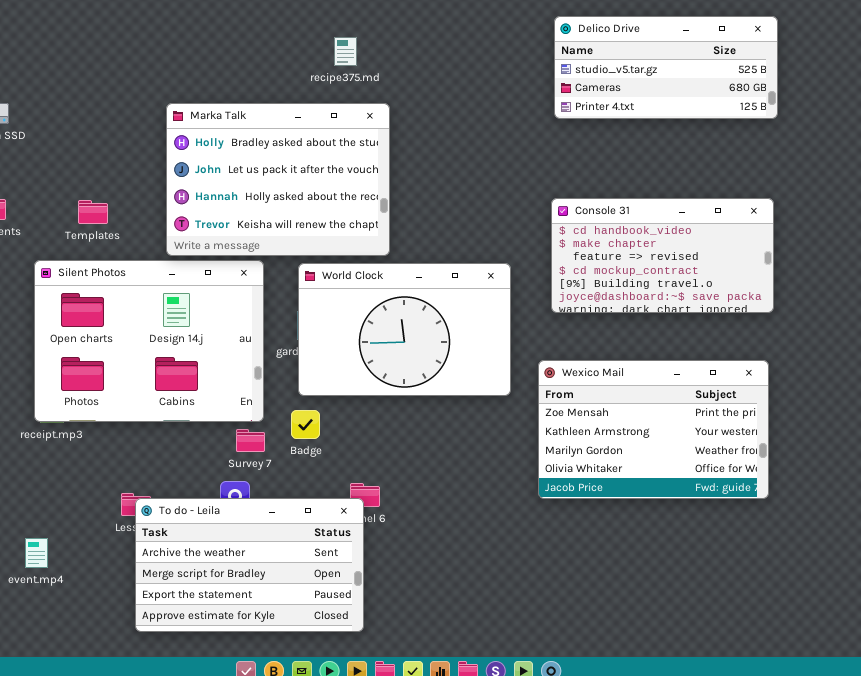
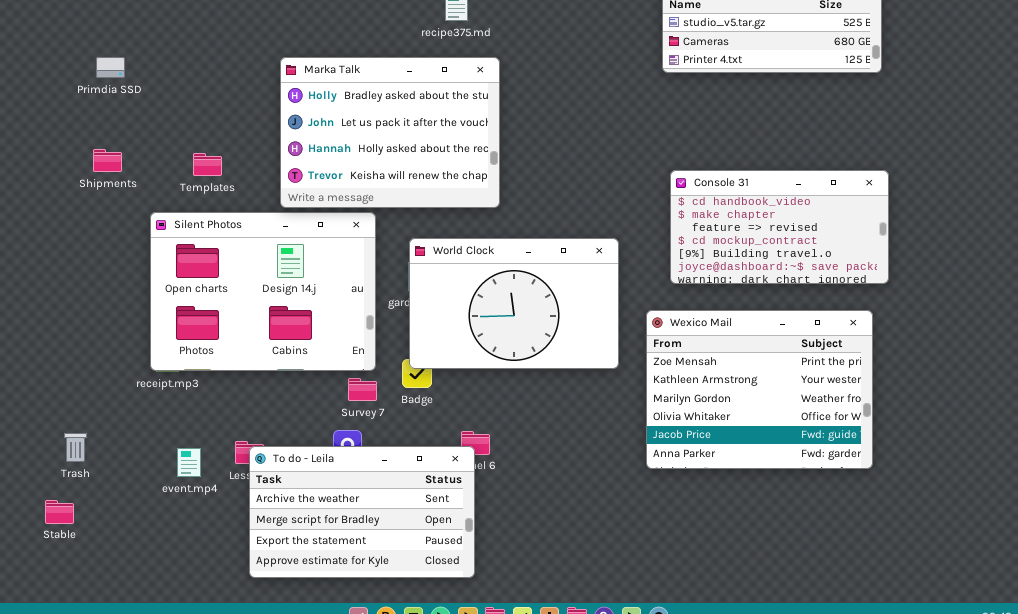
Console 31: [551,198,774,313] -> [670,170,889,284], moved
World Clock: [298,263,511,396] -> [409,238,619,369], moved
Wexico Mail: [538,360,769,499] -> [646,310,873,469], resized
event.mp4: [25,538,48,568] -> [177,448,201,477], moved

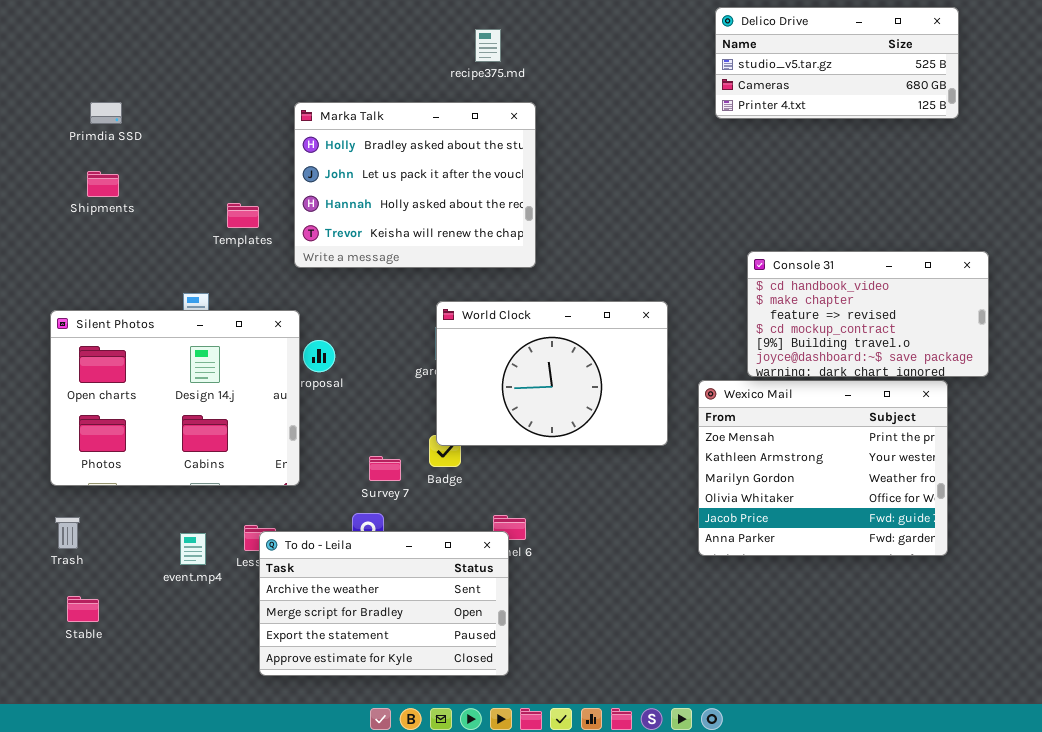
Shipments: [93,149,122,172] -> [87,171,119,197], moved
Templates: [193,153,222,176] -> [227,203,259,228], moved
Console 31: [670,170,889,284] -> [747,251,989,377], moved
Silent Photos: [150,212,376,371] -> [50,310,300,486], moved
Stable: [45,500,74,524] -> [67,596,99,622], moved

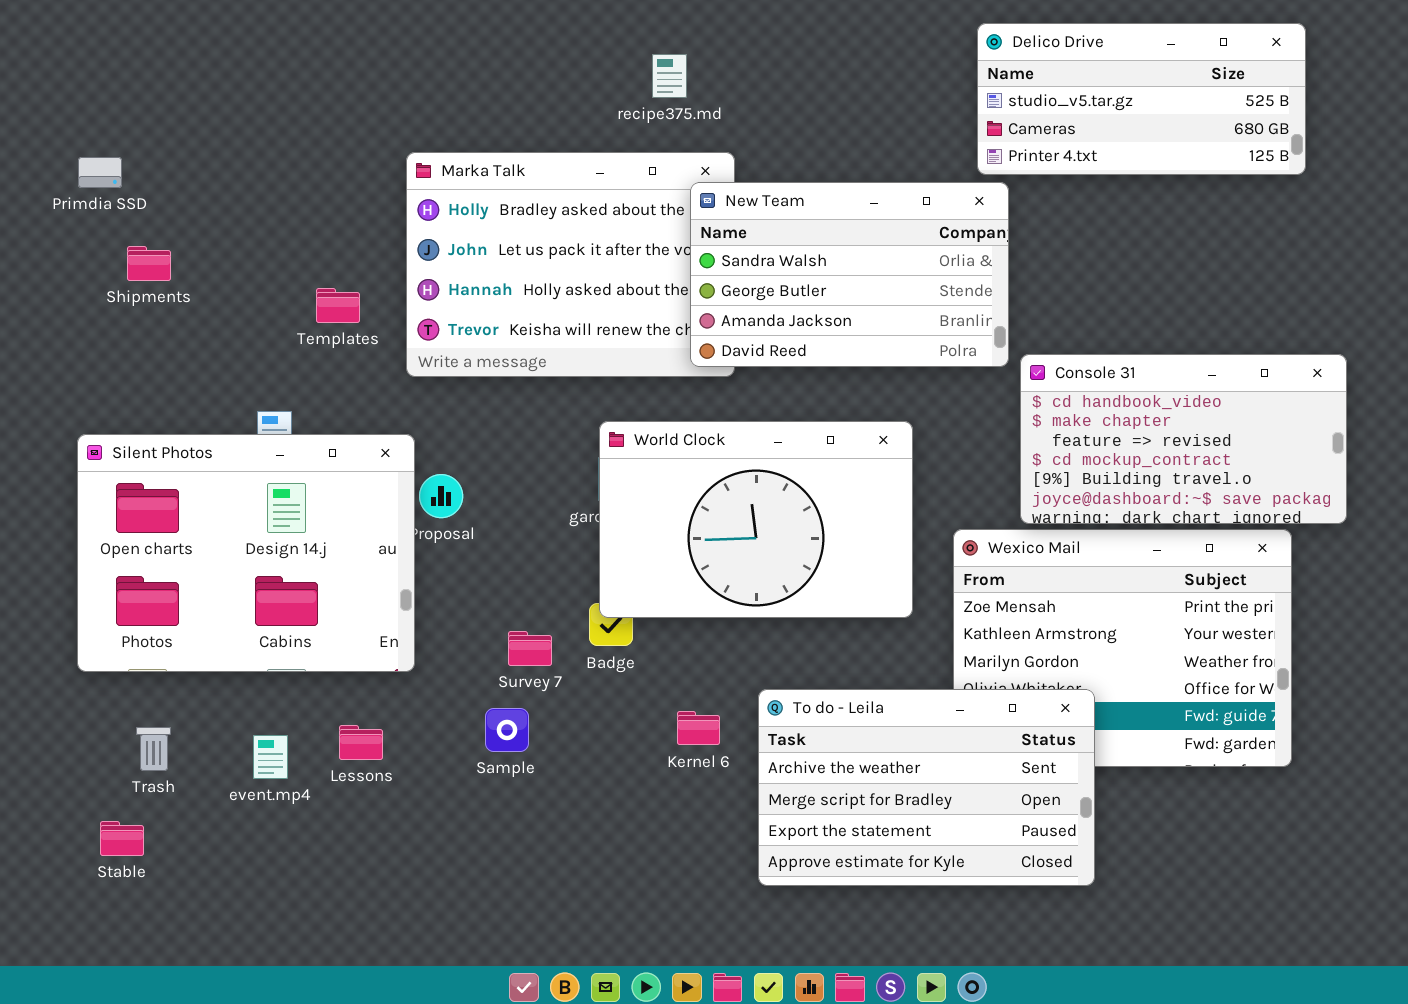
Primdia SSD: [90,102,122,124] -> [78,157,122,188], moved
New Team: none -> [690,182,1009,367], opened
Trash: [55,517,80,549] -> [136,727,171,771], moved
To do - Leila: [259,531,509,676] -> [758,689,1095,886], moved

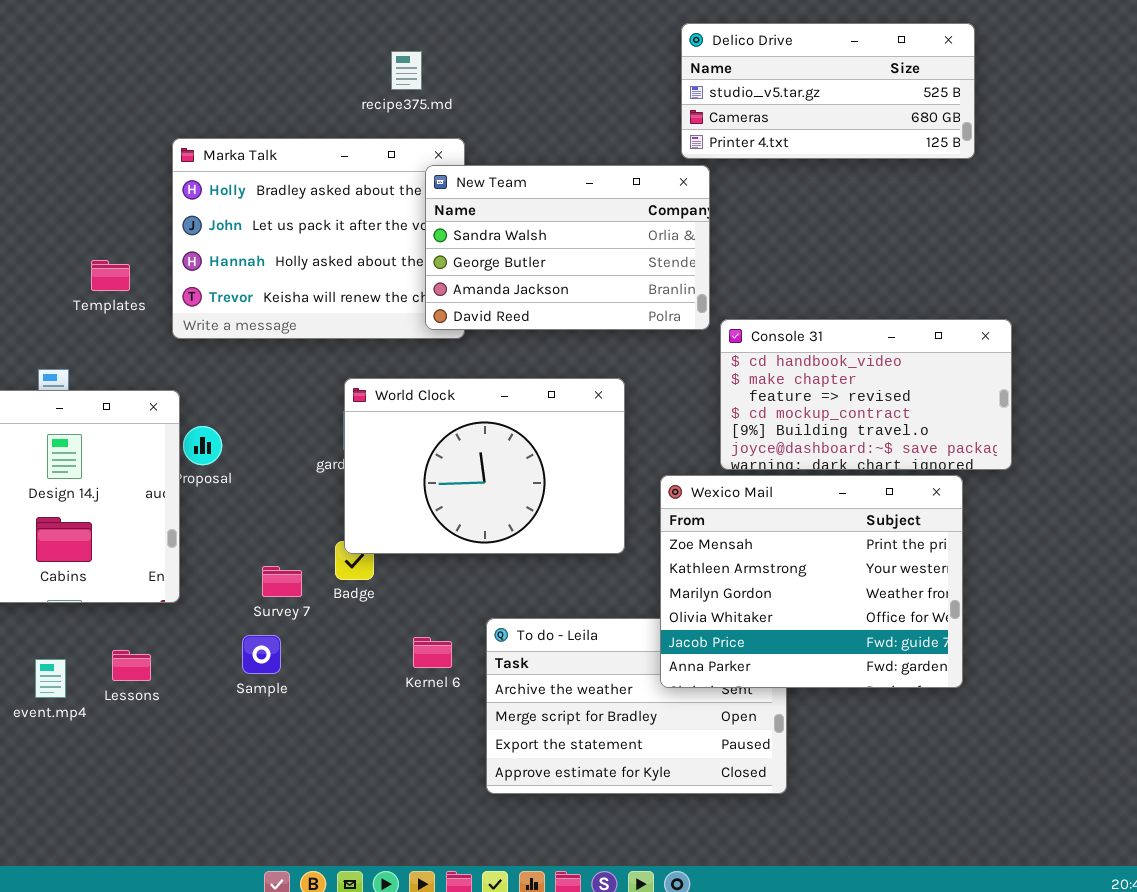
Wexico Mail: [953,529,1292,767] -> [660,475,963,688], raised

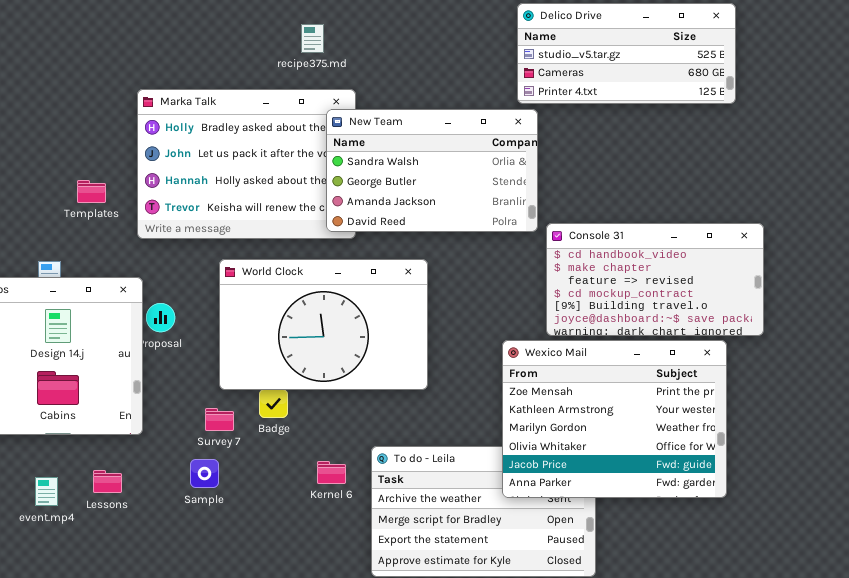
World Clock: [344,378,625,554] -> [219,259,428,390], moved

